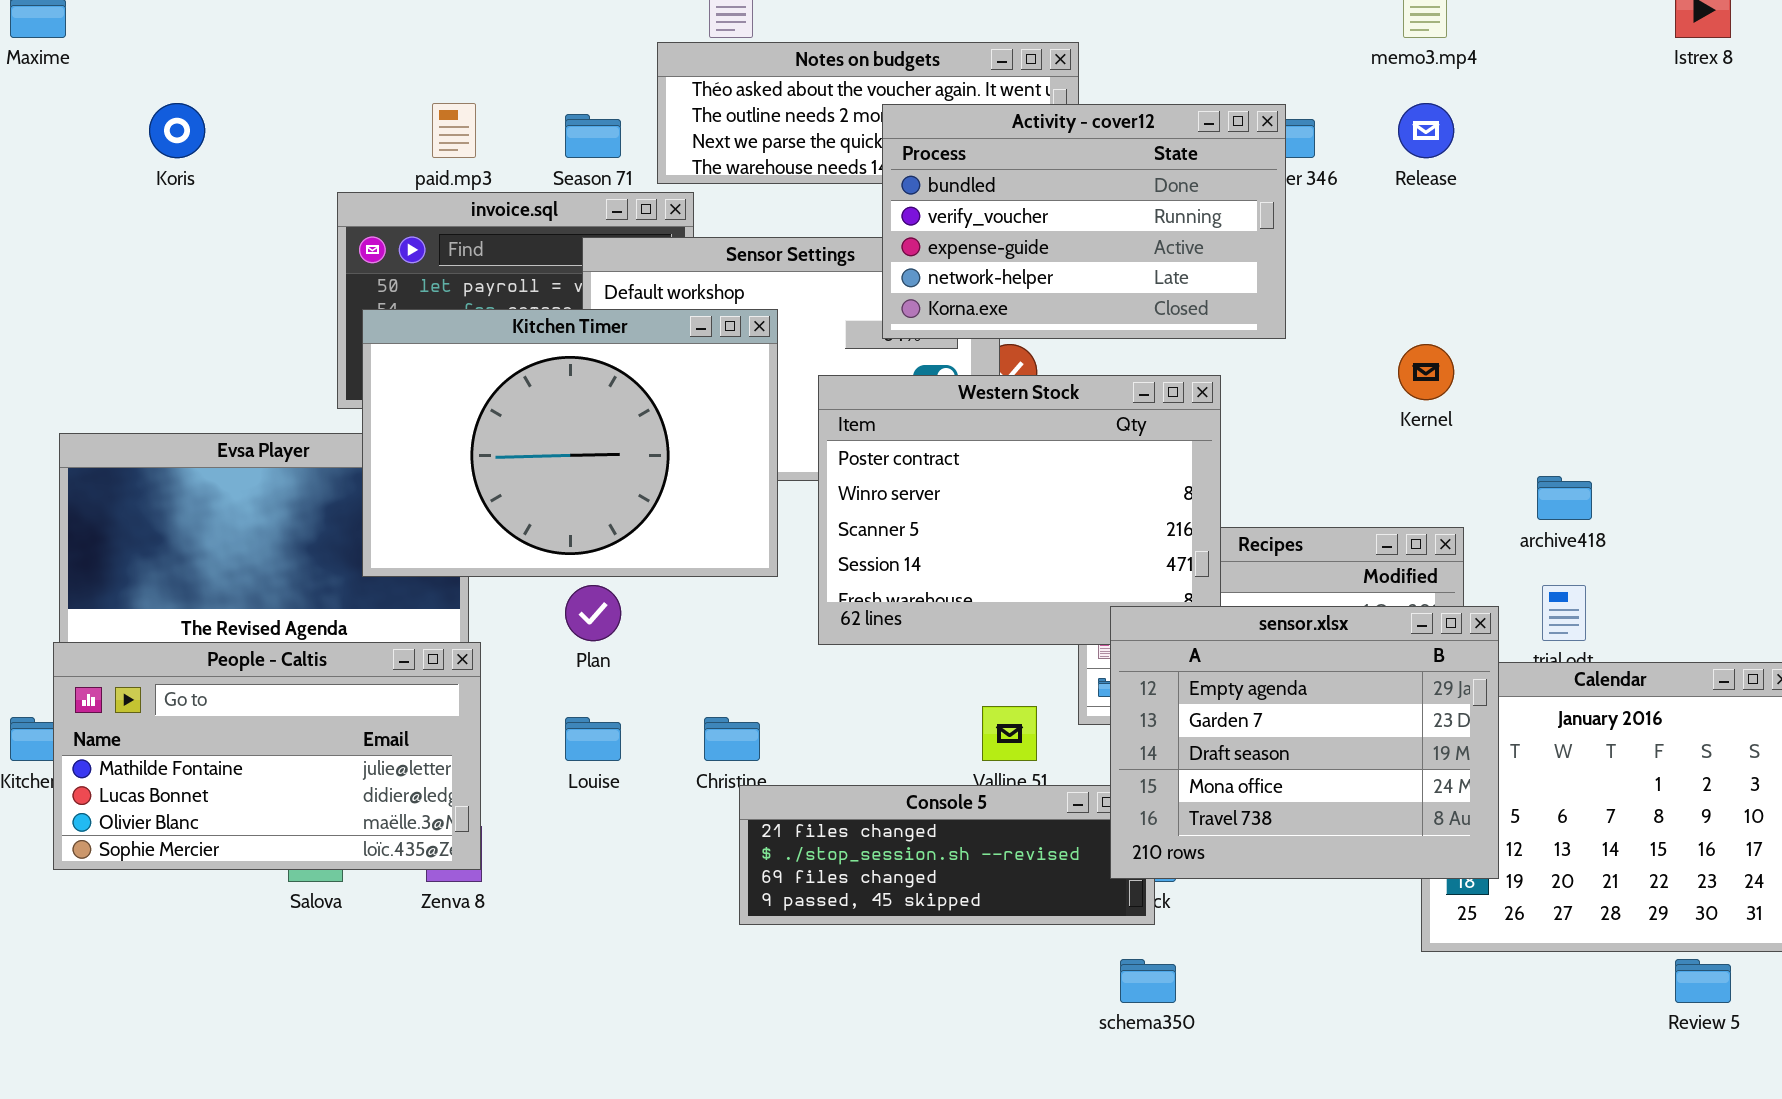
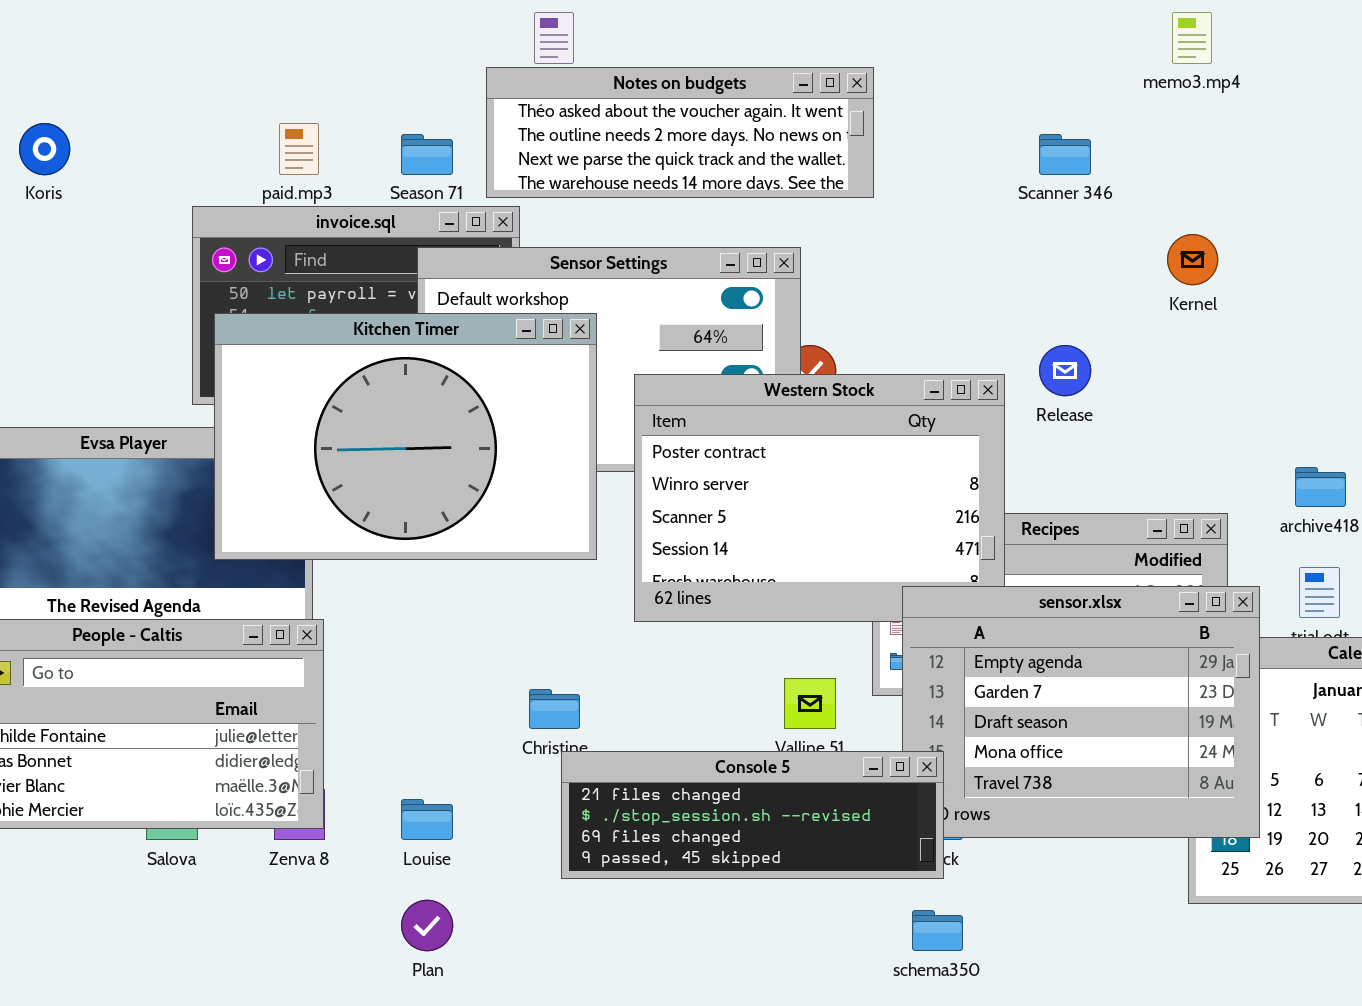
Release: [1398,103,1454,158] -> [1039,345,1091,396], moved
Activity - cover12: [882,104,1286,339] -> none, closed
Kernel: [1398,344,1454,400] -> [1167,234,1218,285], moved
Plan: [565,585,621,641] -> [401,900,453,951], moved
Louise: [565,717,621,761] -> [401,799,453,840], moved
Console 5: [739,785,1155,925] -> [561,751,944,879], raised

